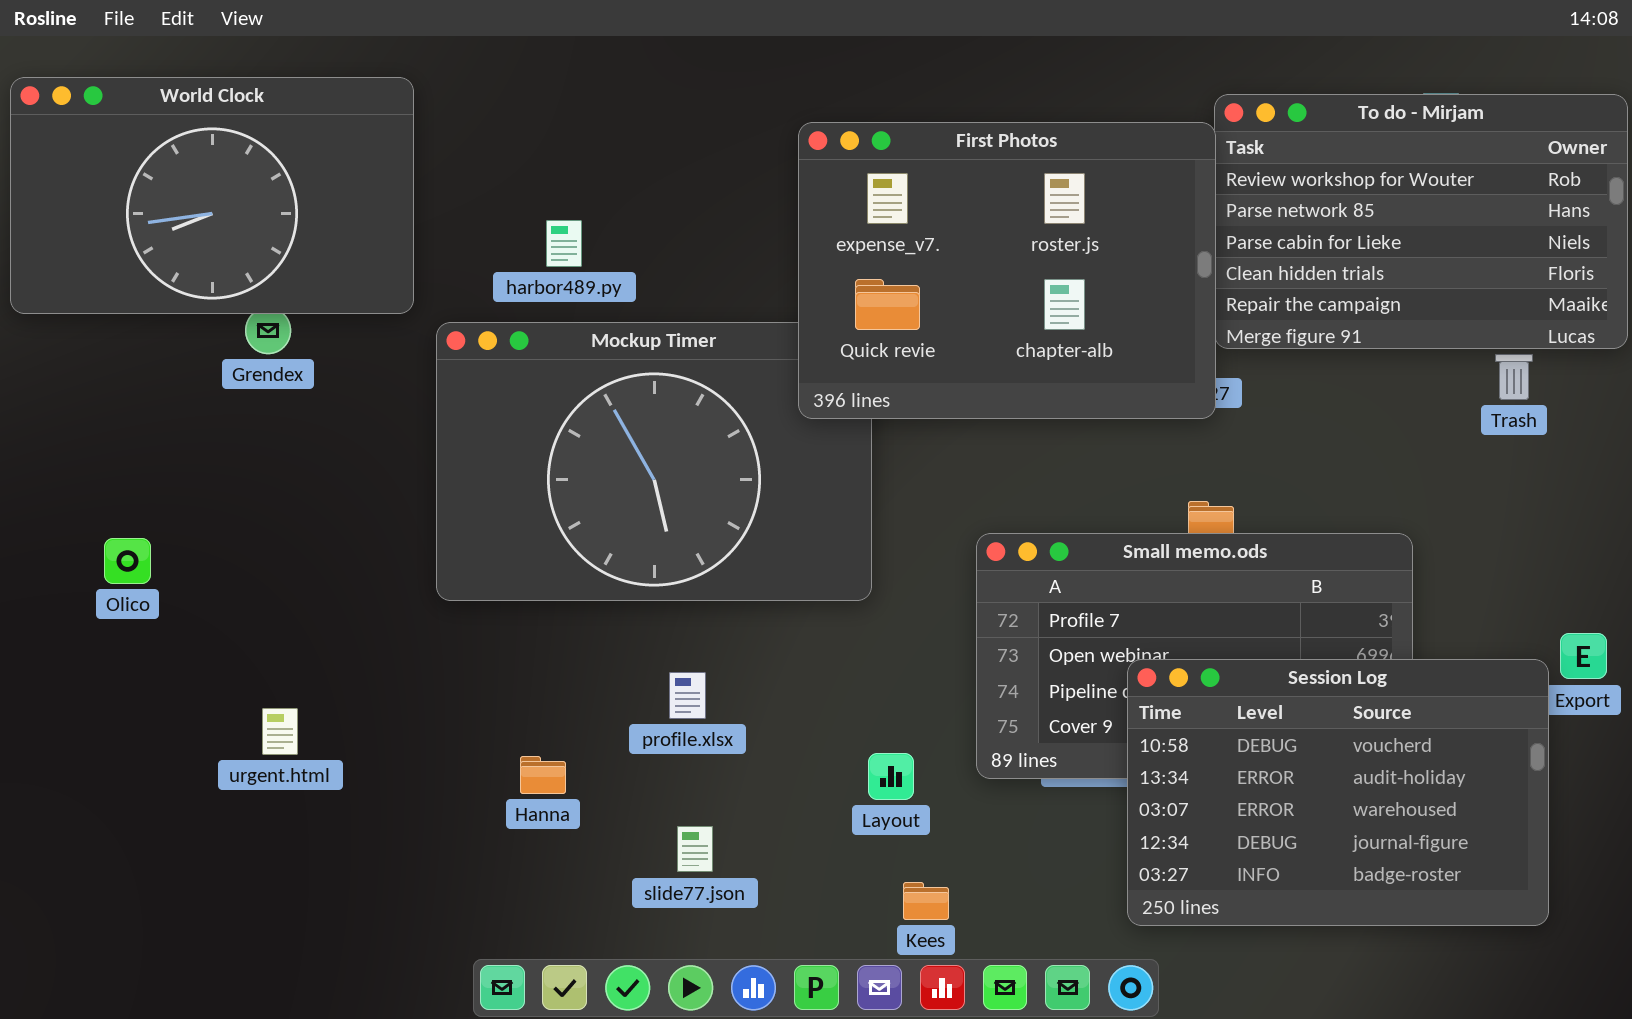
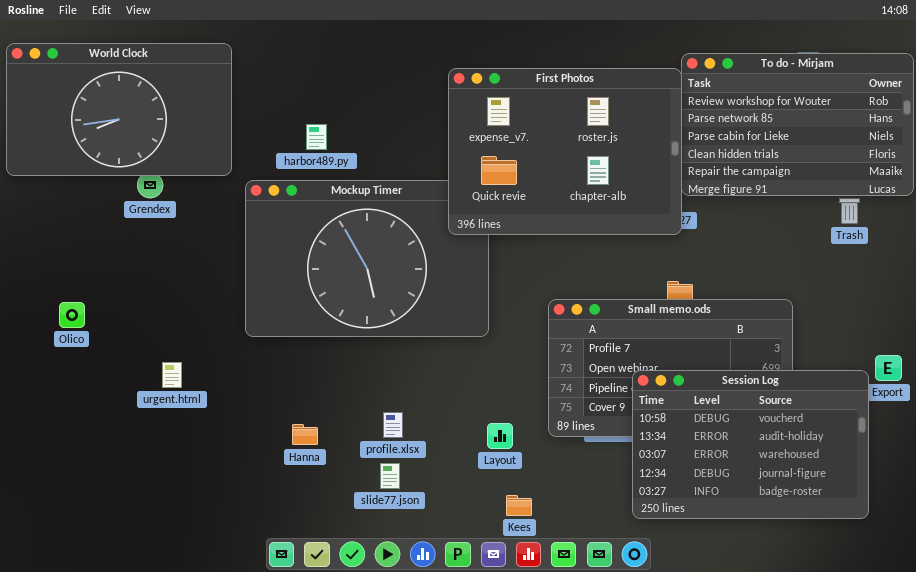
profile.xlsx: [669,672,706,719] -> [383,412,403,438], moved
urgent.html: [262,708,298,755] -> [162,362,182,388], moved

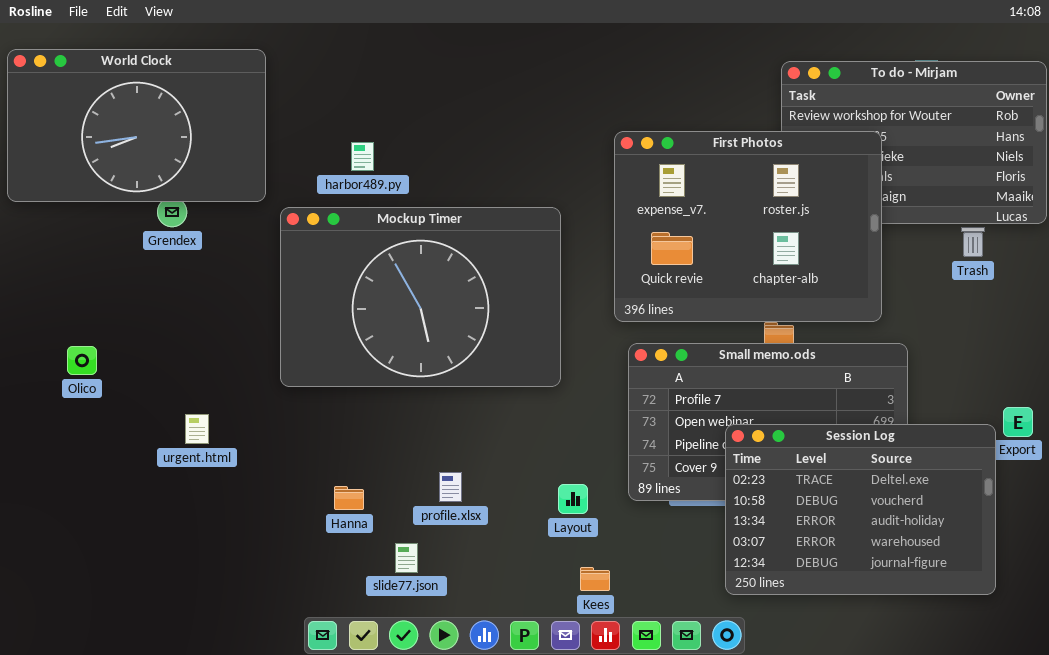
First Photos: [448,68,682,235] -> [614,131,882,322], moved
Session Log: [632,370,869,519] -> [725,424,996,595], scrolled up 1 row
slide77.json: [380,463,400,489] -> [395,543,418,573], moved

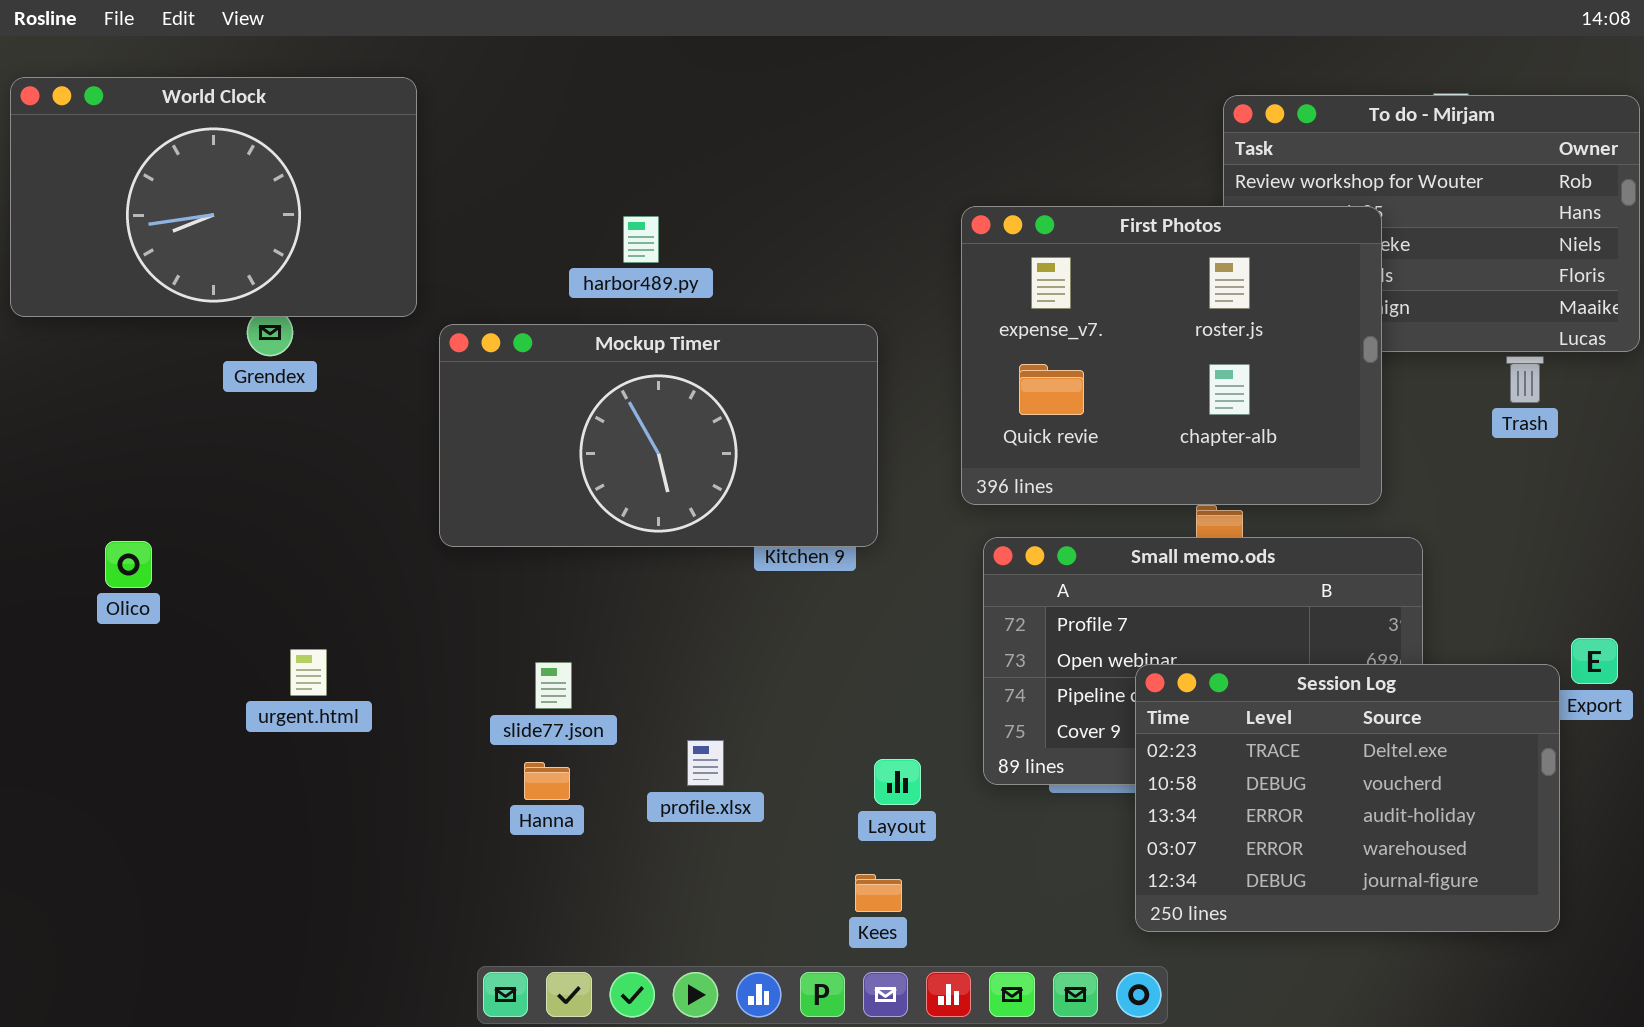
harbor489.py: [351,142,374,171] -> [623,216,659,263], moved
Mockup Timer: [280,207,561,387] -> [439,324,878,547], resized
slide77.json: [395,543,418,573] -> [535,662,572,709], moved
Kees: [580,567,610,591] -> [855,874,902,912], moved

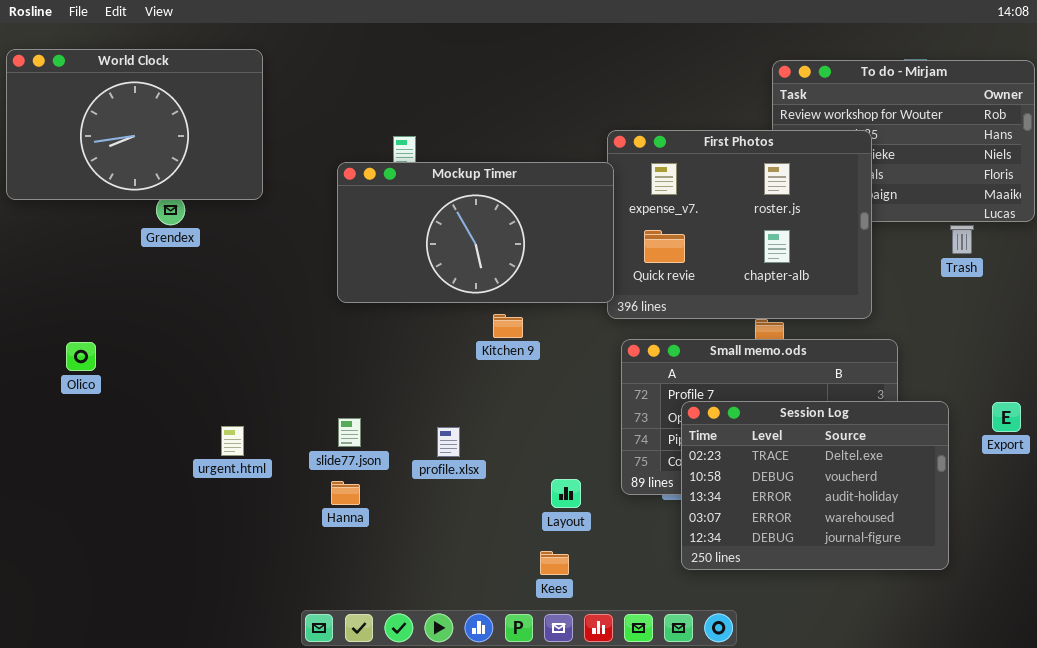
Mockup Timer: [439,324,878,547] -> [337,162,614,303], moved
urgent.html: [290,649,327,696] -> [221,426,244,456], moved
Session Log: [1135,664,1560,932] -> [681,401,949,570], moved
profile.xlsx: [687,740,724,786] -> [437,427,460,457], moved

